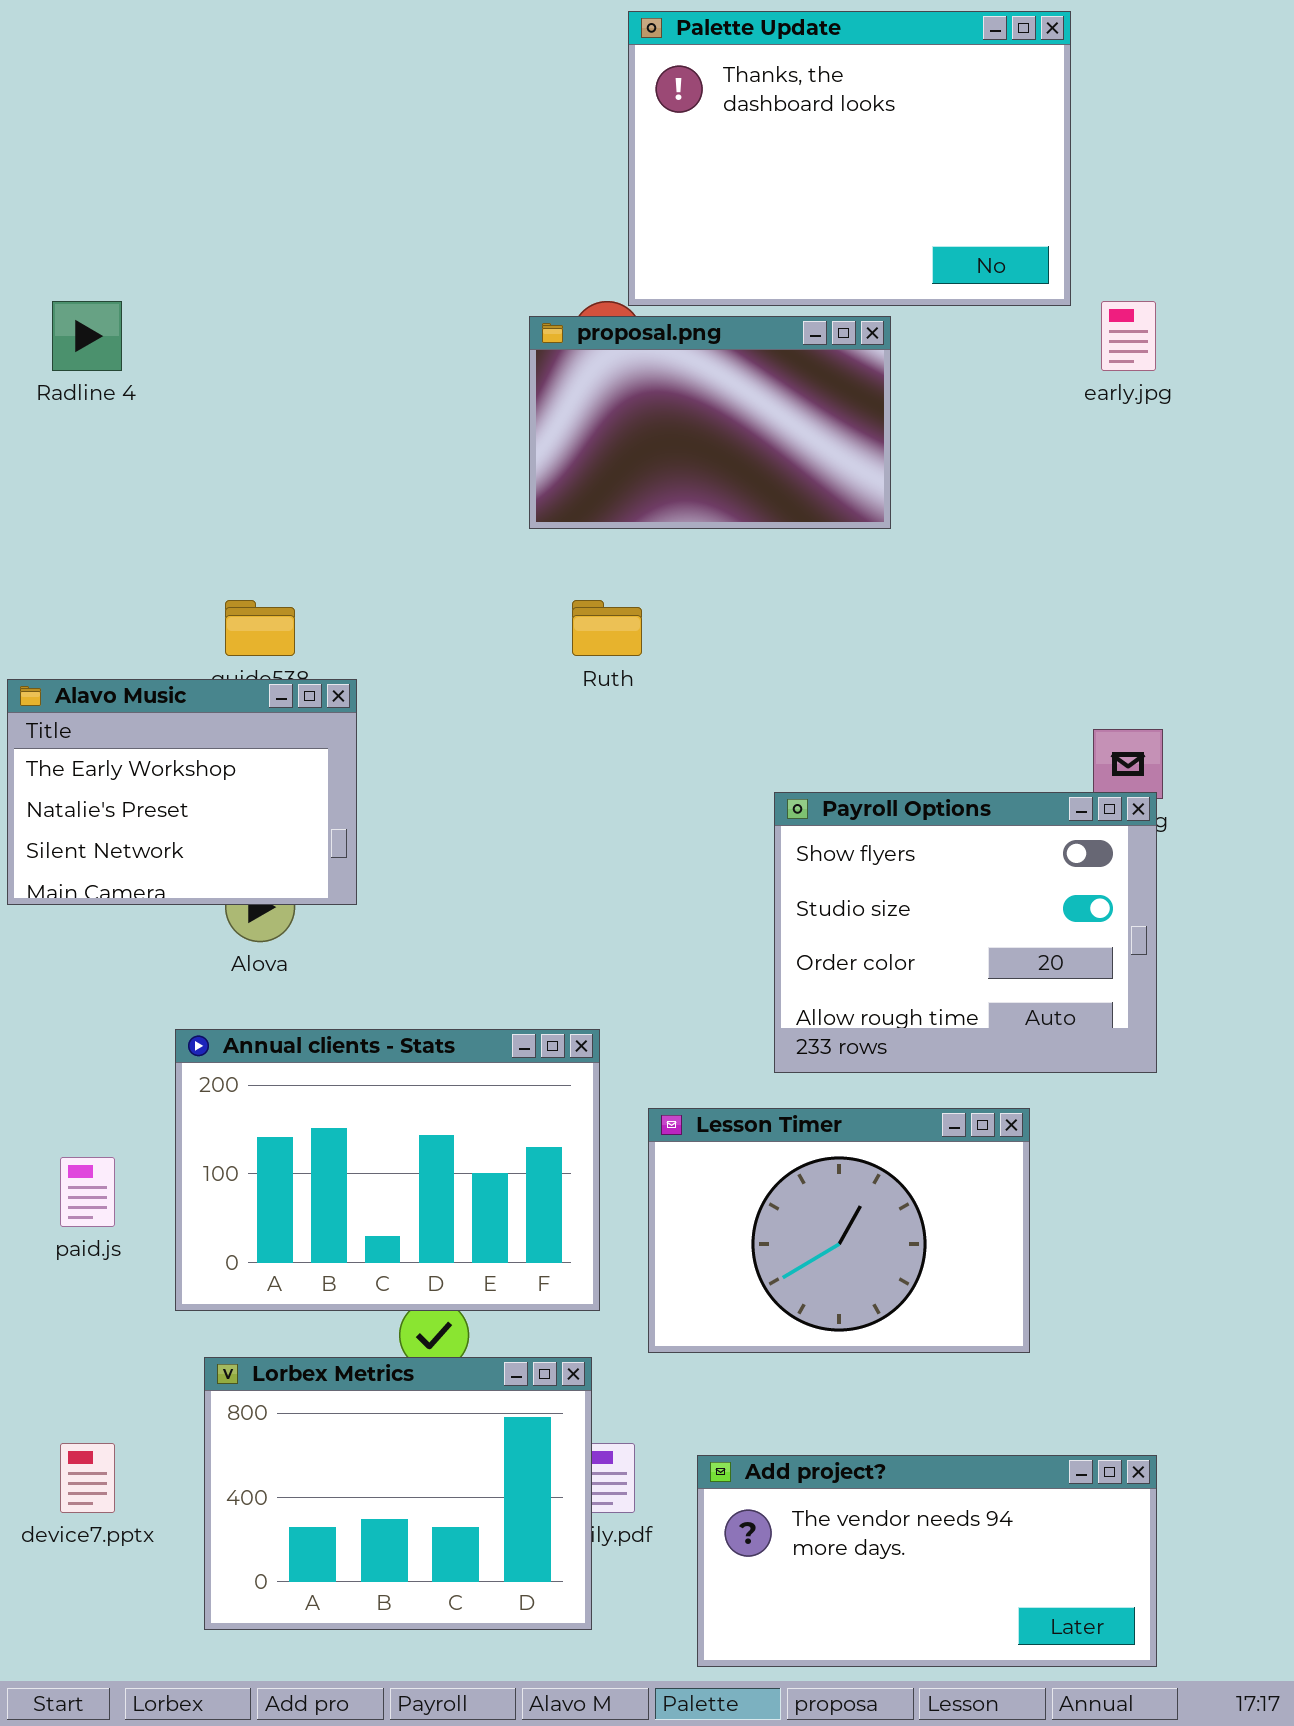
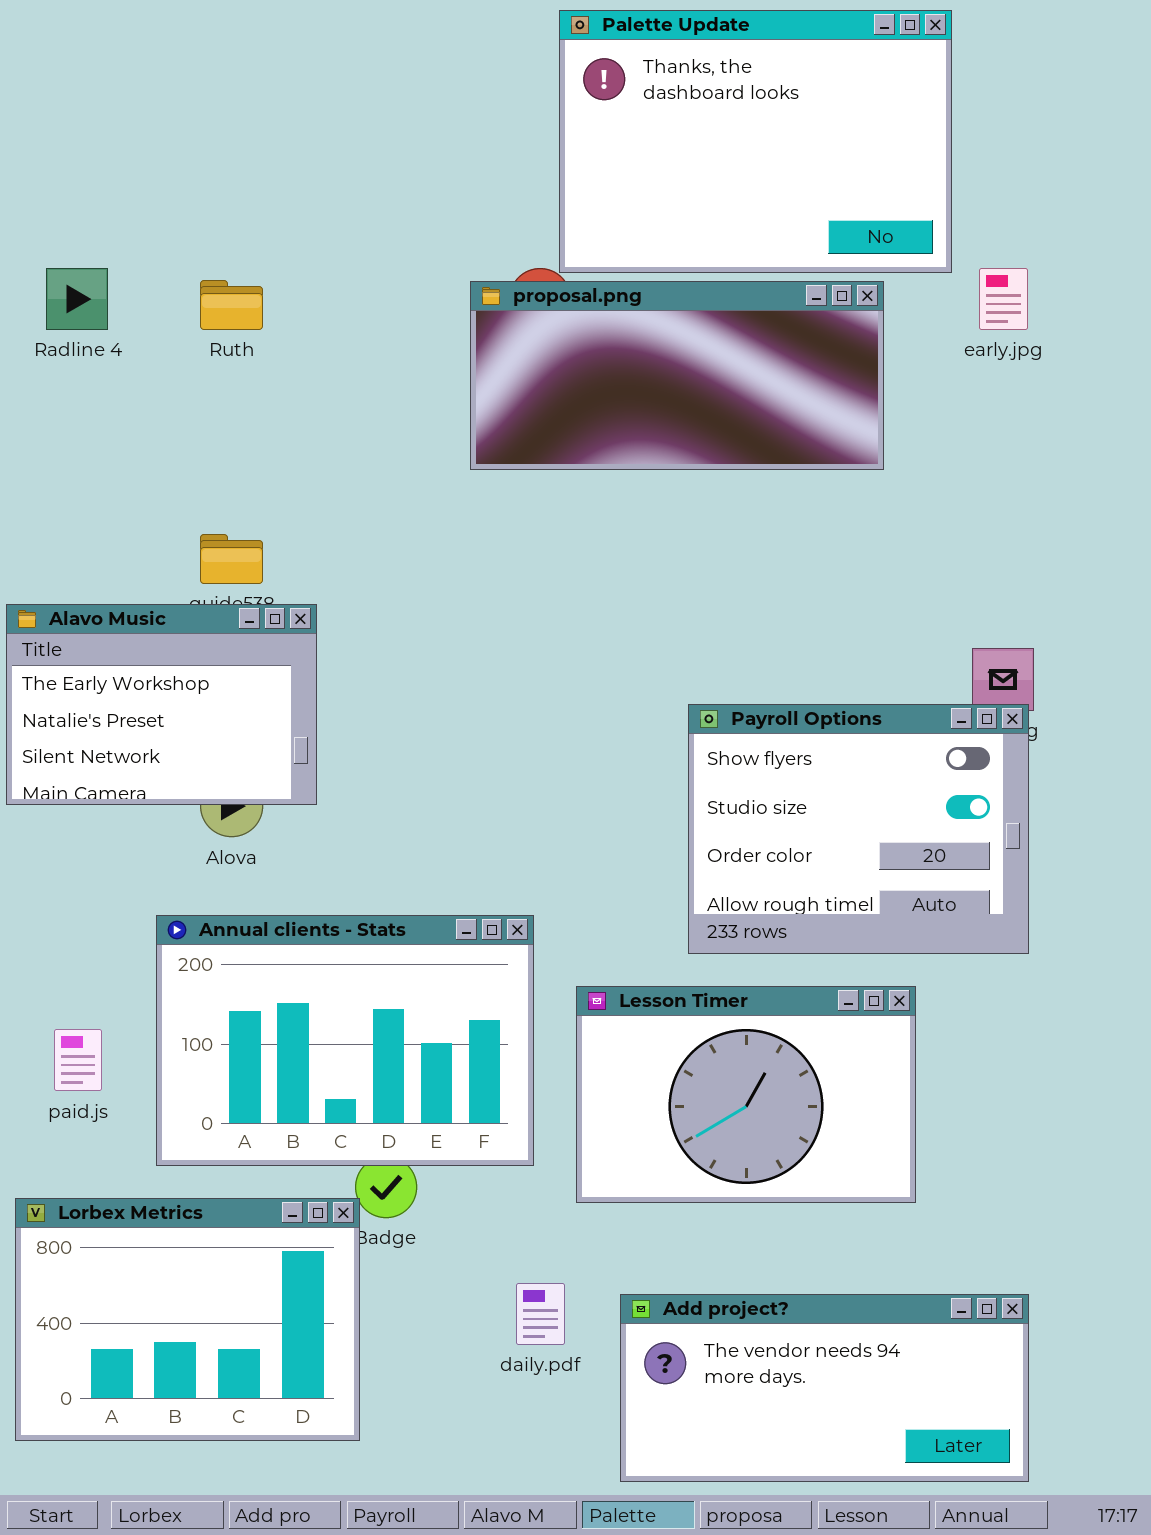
proposal.png: [529,316,891,529] -> [470,281,884,470], resized
Ruth: [572,600,642,656] -> [200,280,263,330], moved
Lorbex Metrics: [204,1357,592,1630] -> [15,1198,360,1441], moved

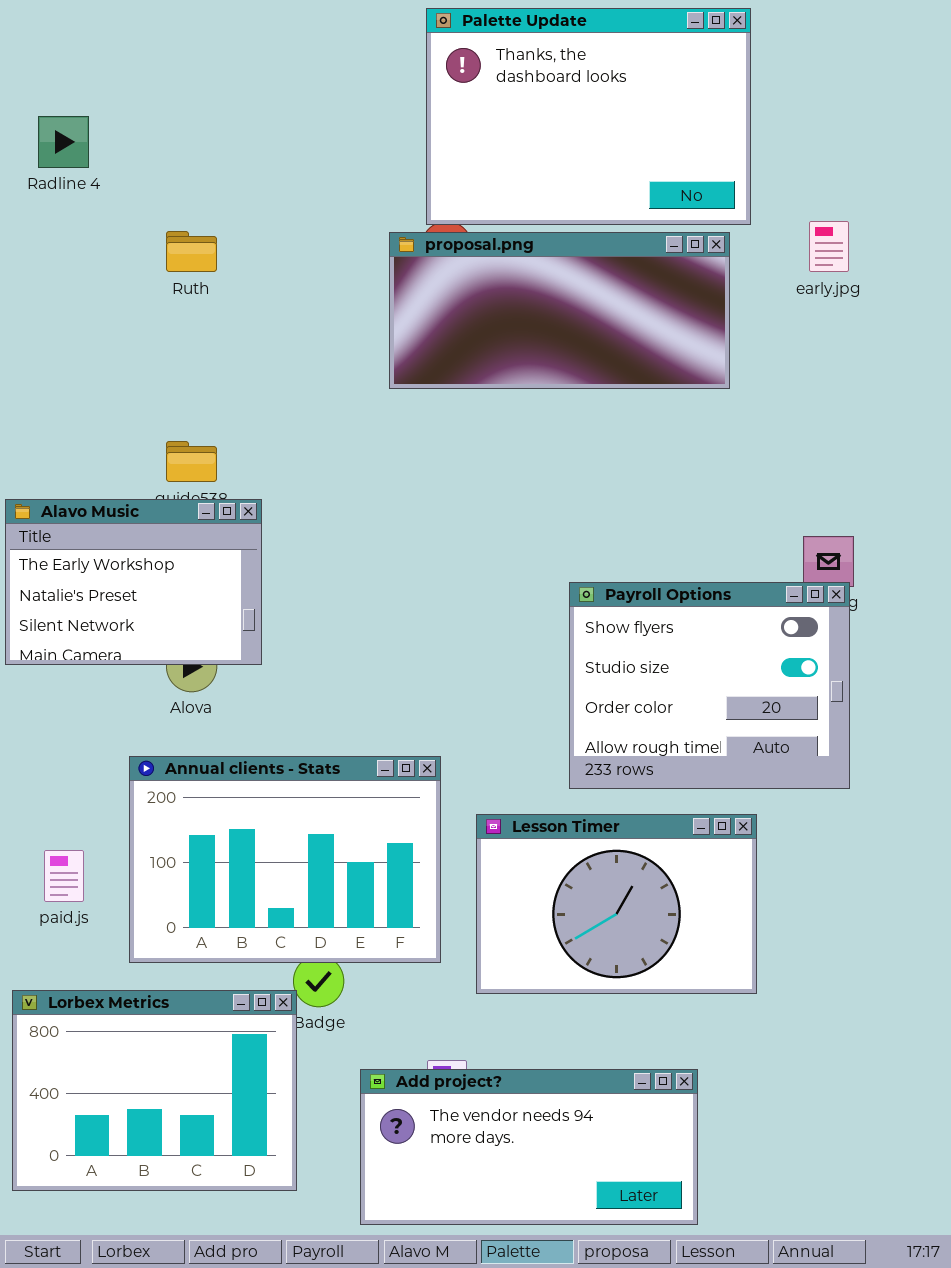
Palette Update: [559,10,952,273] -> [426,8,751,225], moved
Radline 4: [46,268,108,330] -> [38,116,89,168], moved
Add project?: [620,1294,1029,1482] -> [360,1069,698,1225], moved

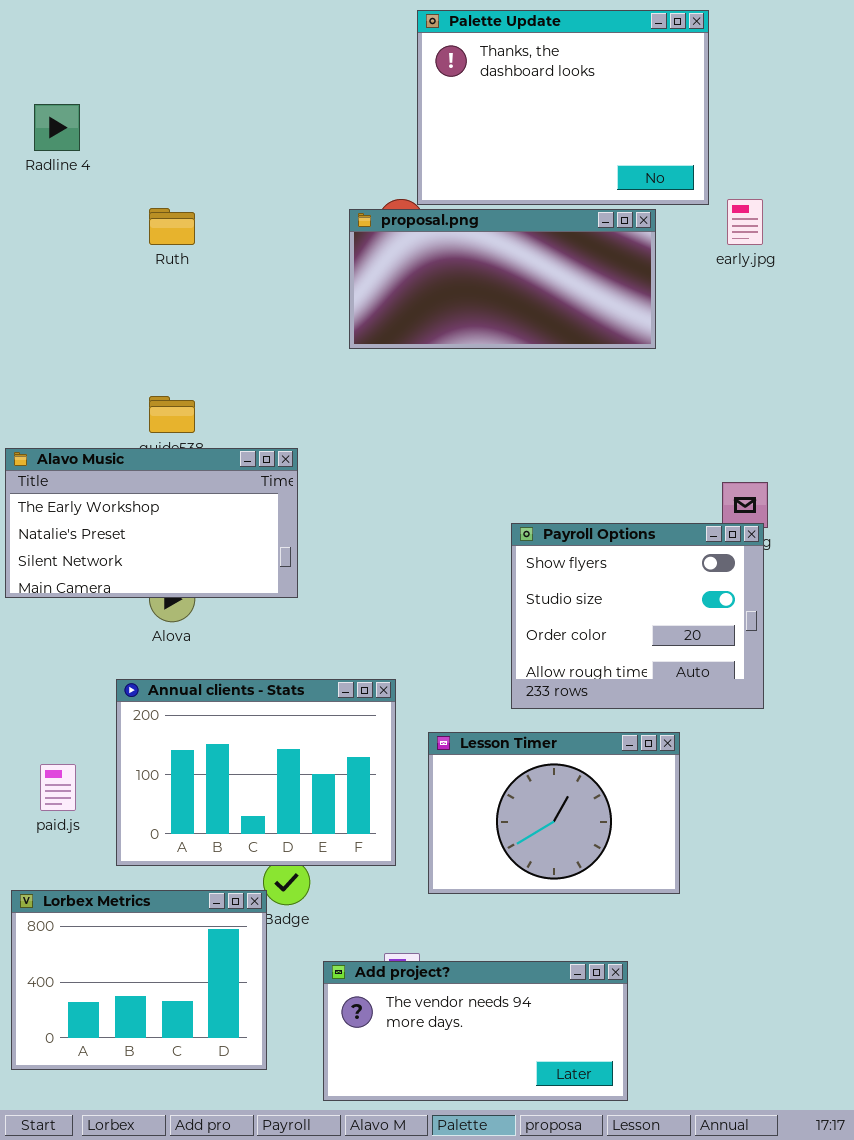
Palette Update: [426,8,751,225] -> [417,10,709,205], moved
Alavo Music: [5,499,262,665] -> [5,448,298,598], resized

